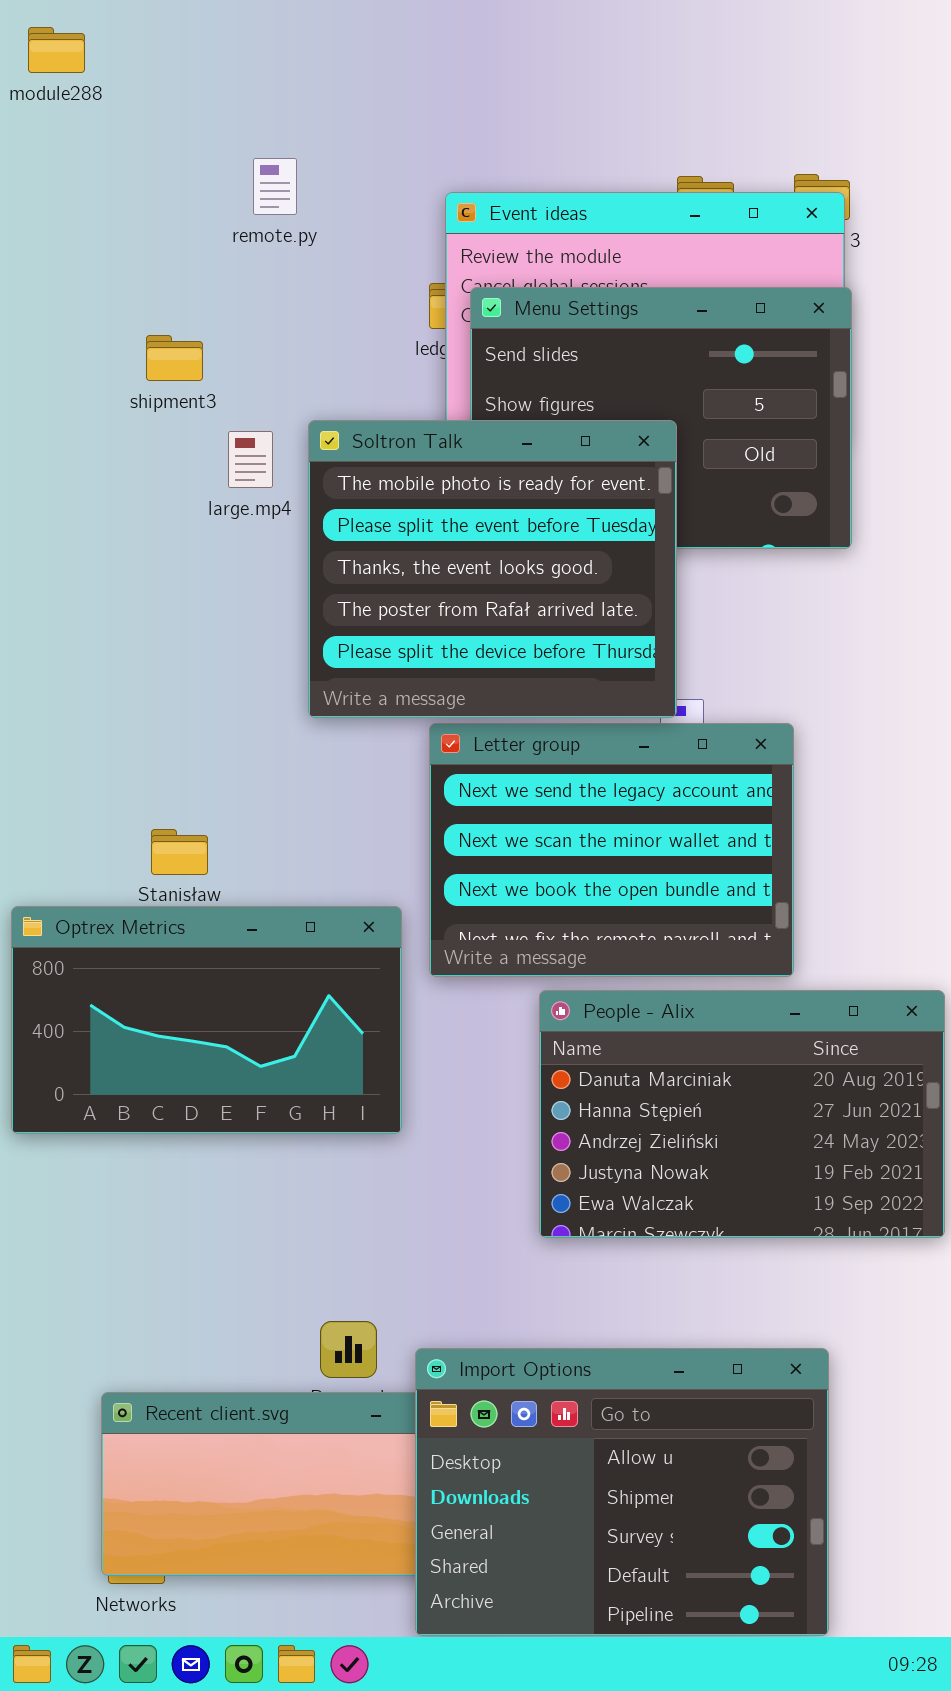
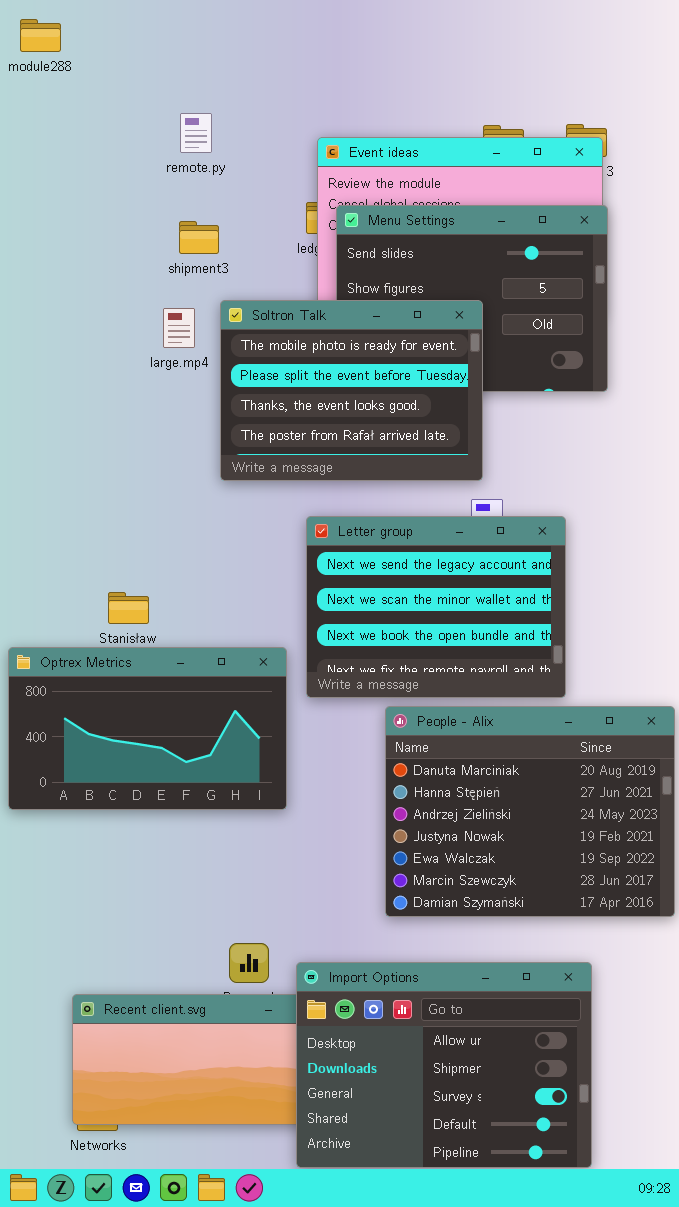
shipment3: [146,335,203,381] -> [179,221,219,254], moved
Soltron Talk: [308,420,677,718] -> [220,300,483,481], resized
People - Alix: [539,990,945,1238] -> [385,706,675,917], resized

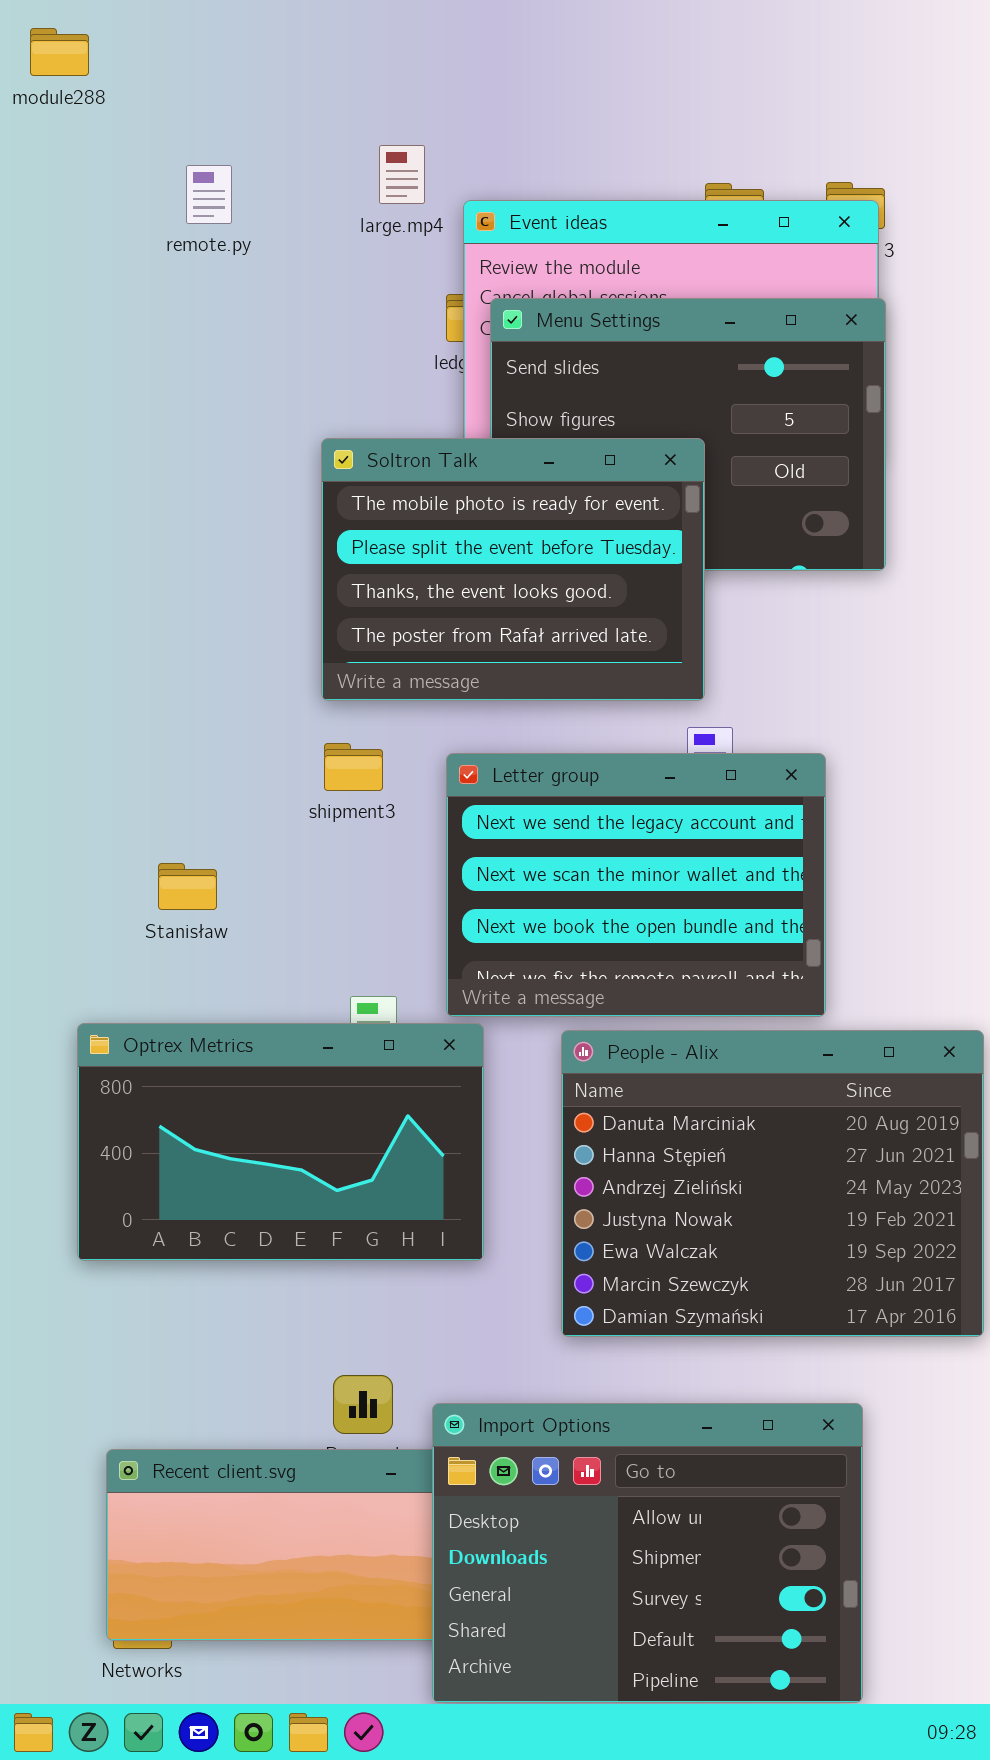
remote.py: [180,113,212,153] -> [186,165,232,224], moved
shipment3: [179,221,219,254] -> [324,743,383,791], moved
large.mp4: [163,308,195,348] -> [379,145,425,204], moved
Optrex Metrics: [8,647,287,810] -> [77,1023,484,1261], moved

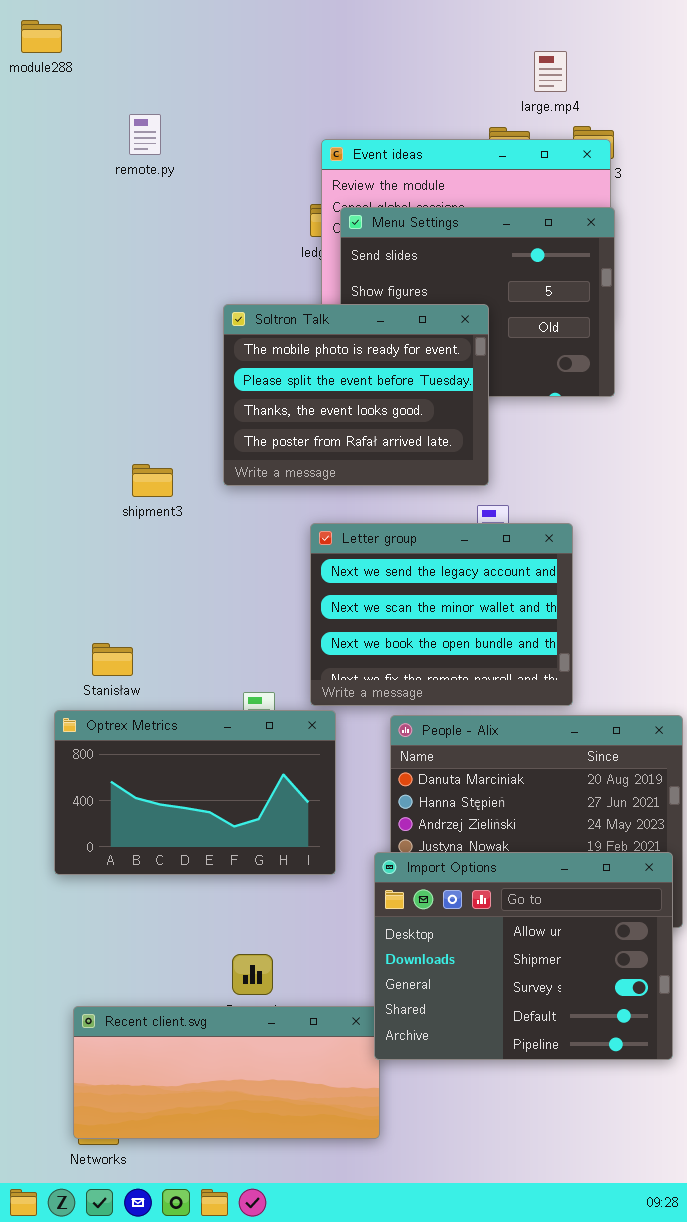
large.mp4: [379,145,425,204] -> [534,51,567,92], moved
shipment3: [324,743,383,791] -> [132,464,173,497], moved
Stanisław: [158,863,217,910] -> [92,643,133,676], moved
Import Options: [432,1403,863,1703] -> [374,852,673,1060], moved

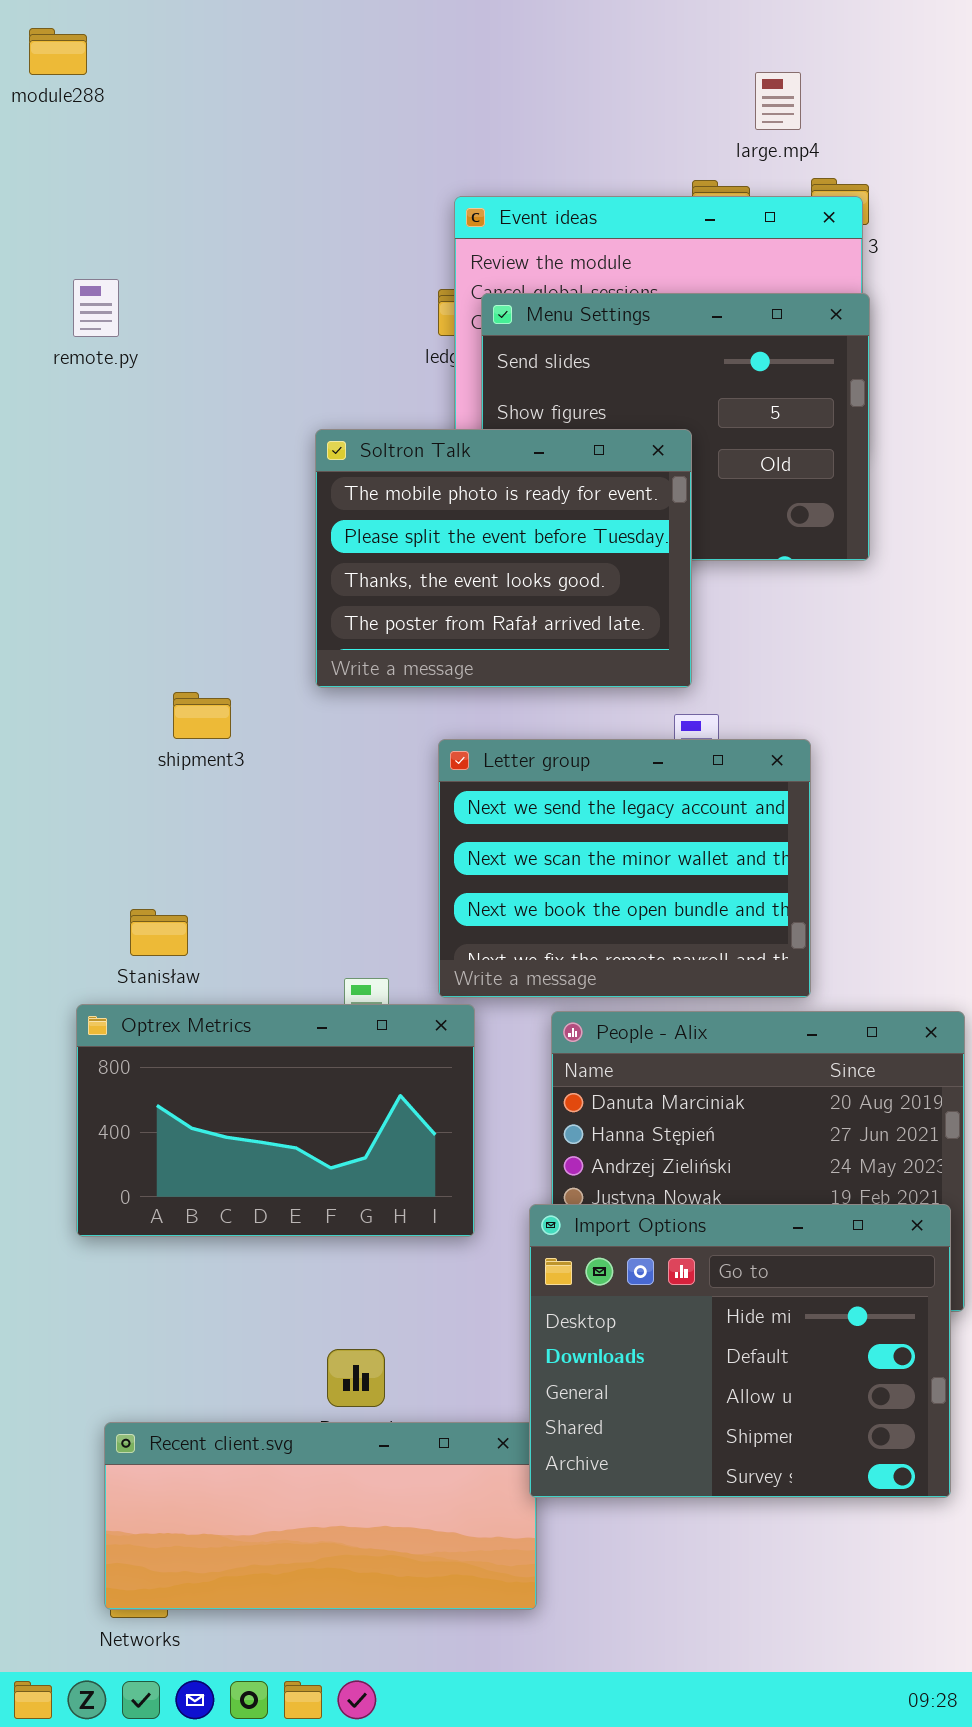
remote.py: [129,114,161,155] -> [73,279,119,337], moved
shipment3: [132,464,173,497] -> [173,692,231,739], moved
Import Options: [374,852,673,1060] -> [529,1204,951,1498], scrolled up 2 rows

